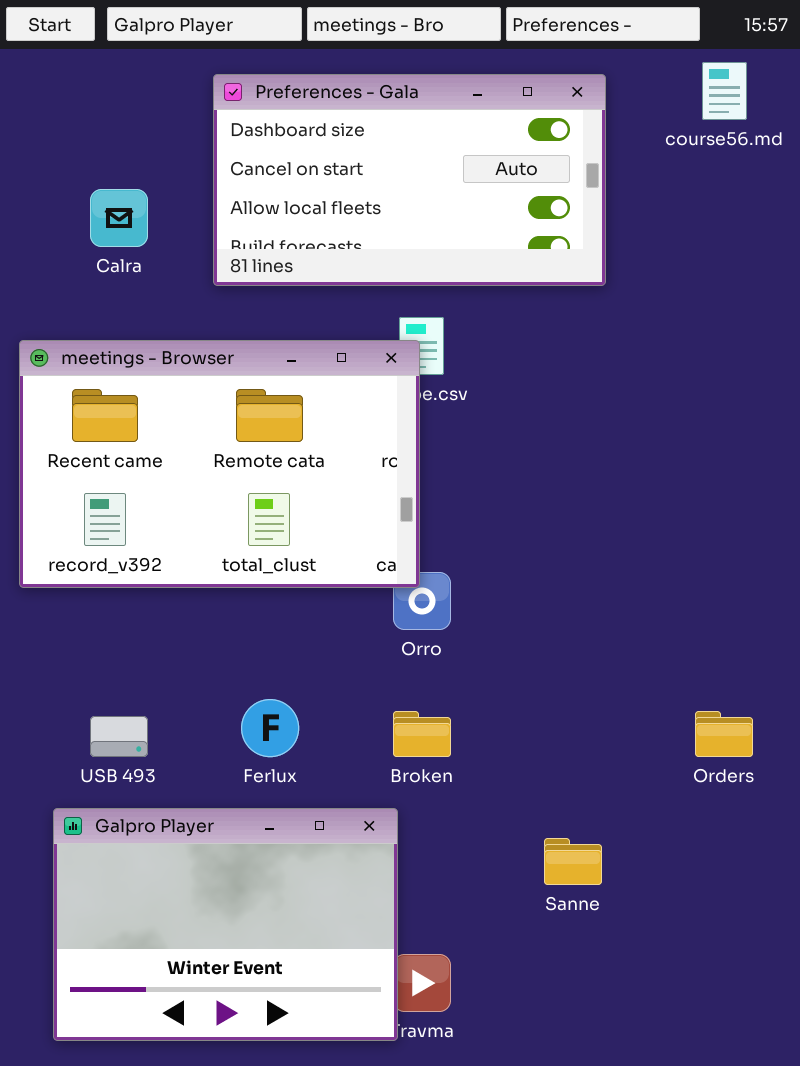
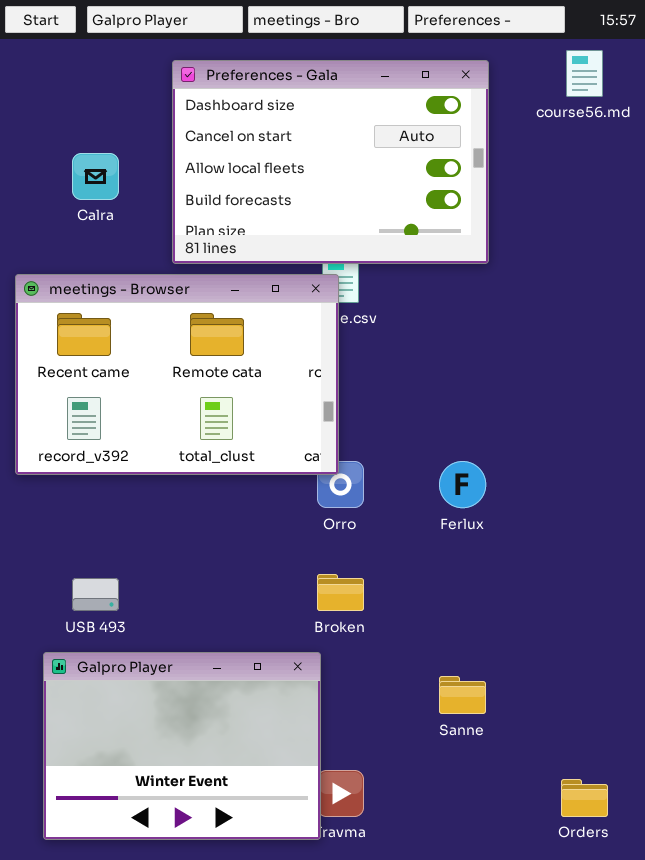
Preferences - Gala: [213,74,606,286] -> [172,60,489,264], resized
Ferlux: [241,699,299,757] -> [439,461,486,508], moved
Orders: [695,711,753,757] -> [561,779,608,817], moved

